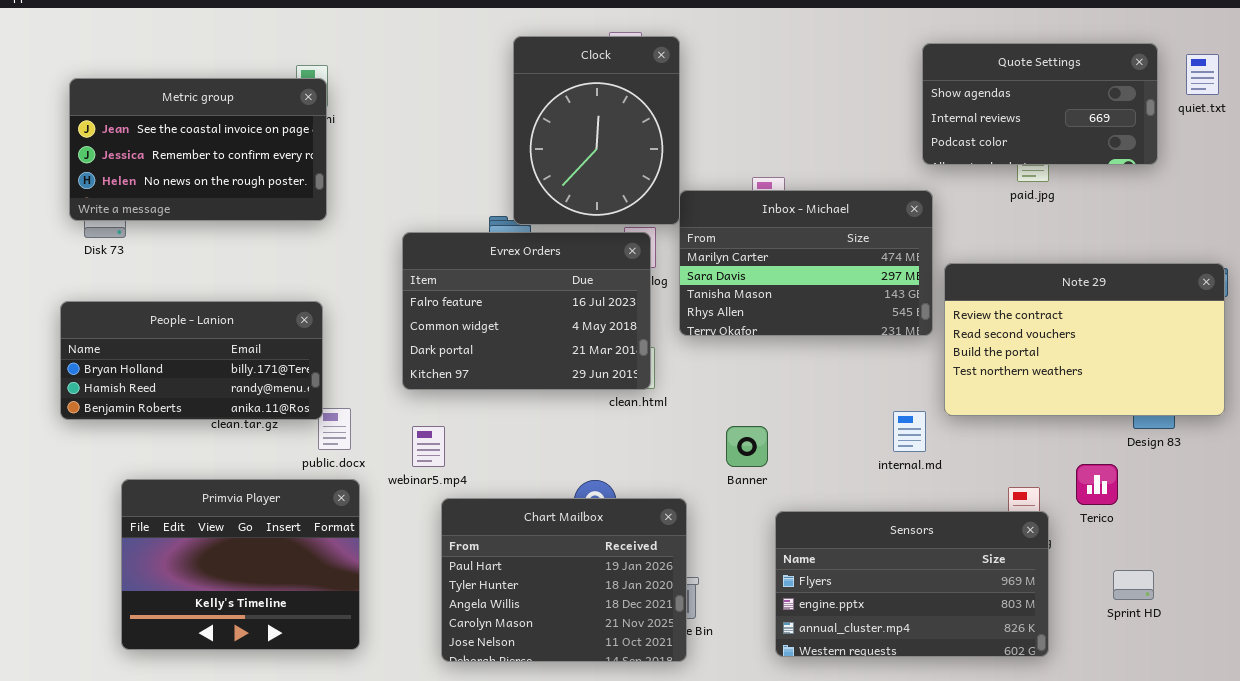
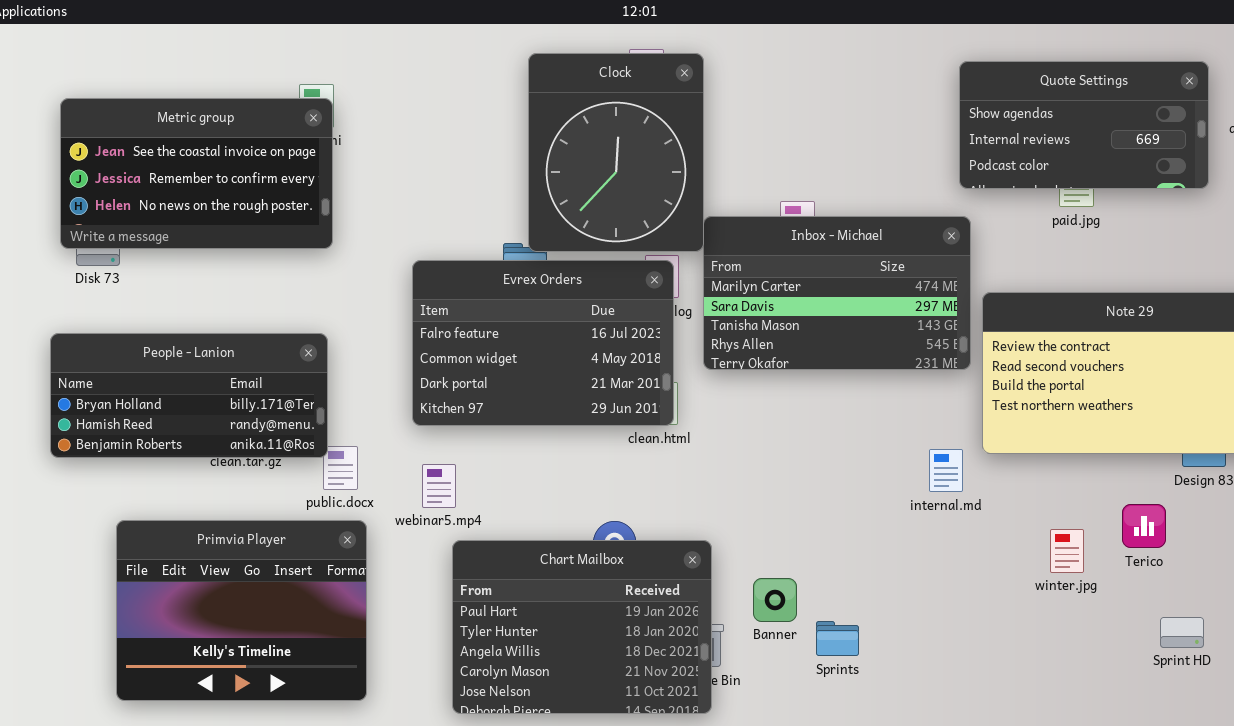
Banner: [726,426,768,467] -> [753,578,797,622], moved
Sensors: [775,511,1049,657] -> none, closed

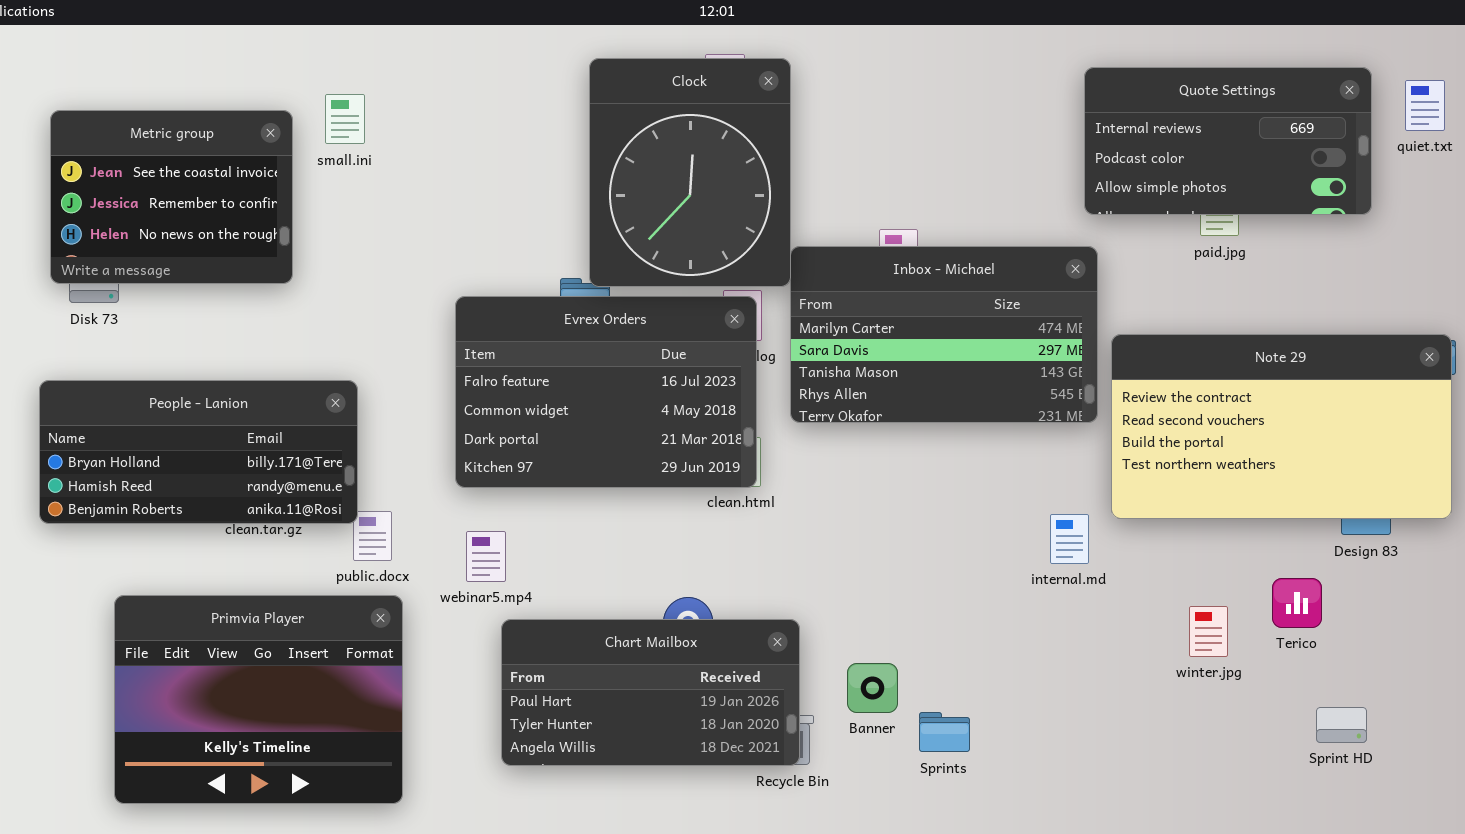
Quote Settings: [959,61,1209,189] -> [1084,67,1372,215], scrolled down 1 row
Metric group: [60,98,333,249] -> [50,110,293,284], resized
Chart Mailbox: [452,540,712,714] -> [501,619,800,766], resized

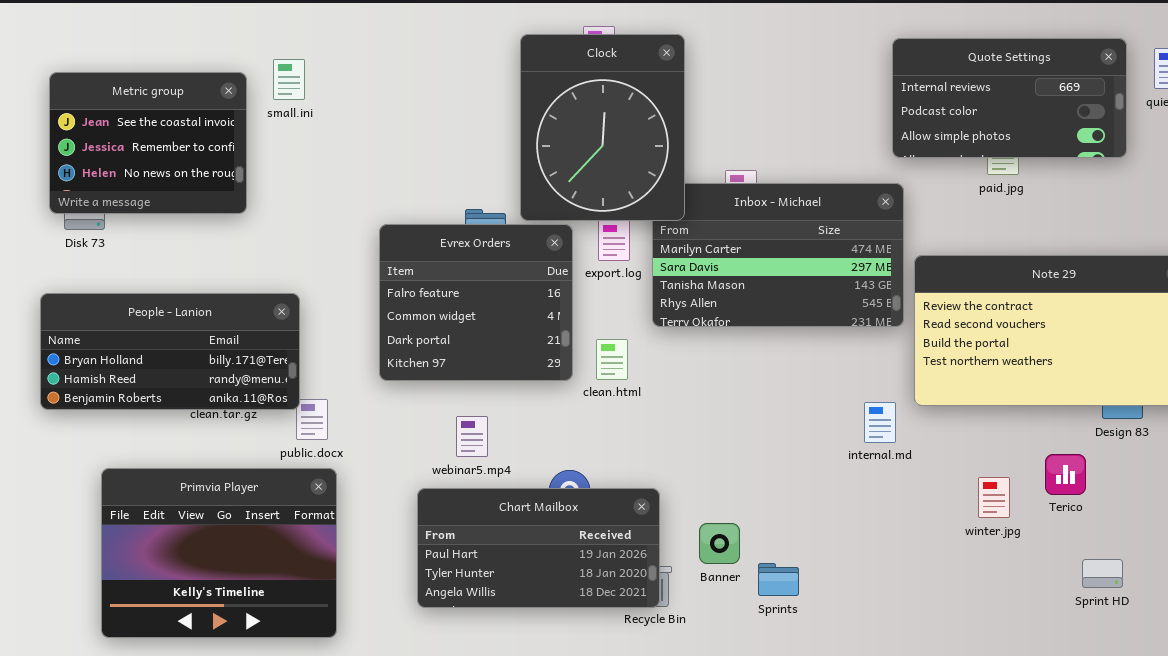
Clock: [589,58,791,287] -> [520,34,685,221], moved
Evrex Orders: [455,296,757,488] -> [379,224,573,381], resized
webinar5.mp4: [466,531,506,582] -> [456,416,488,457], moved

